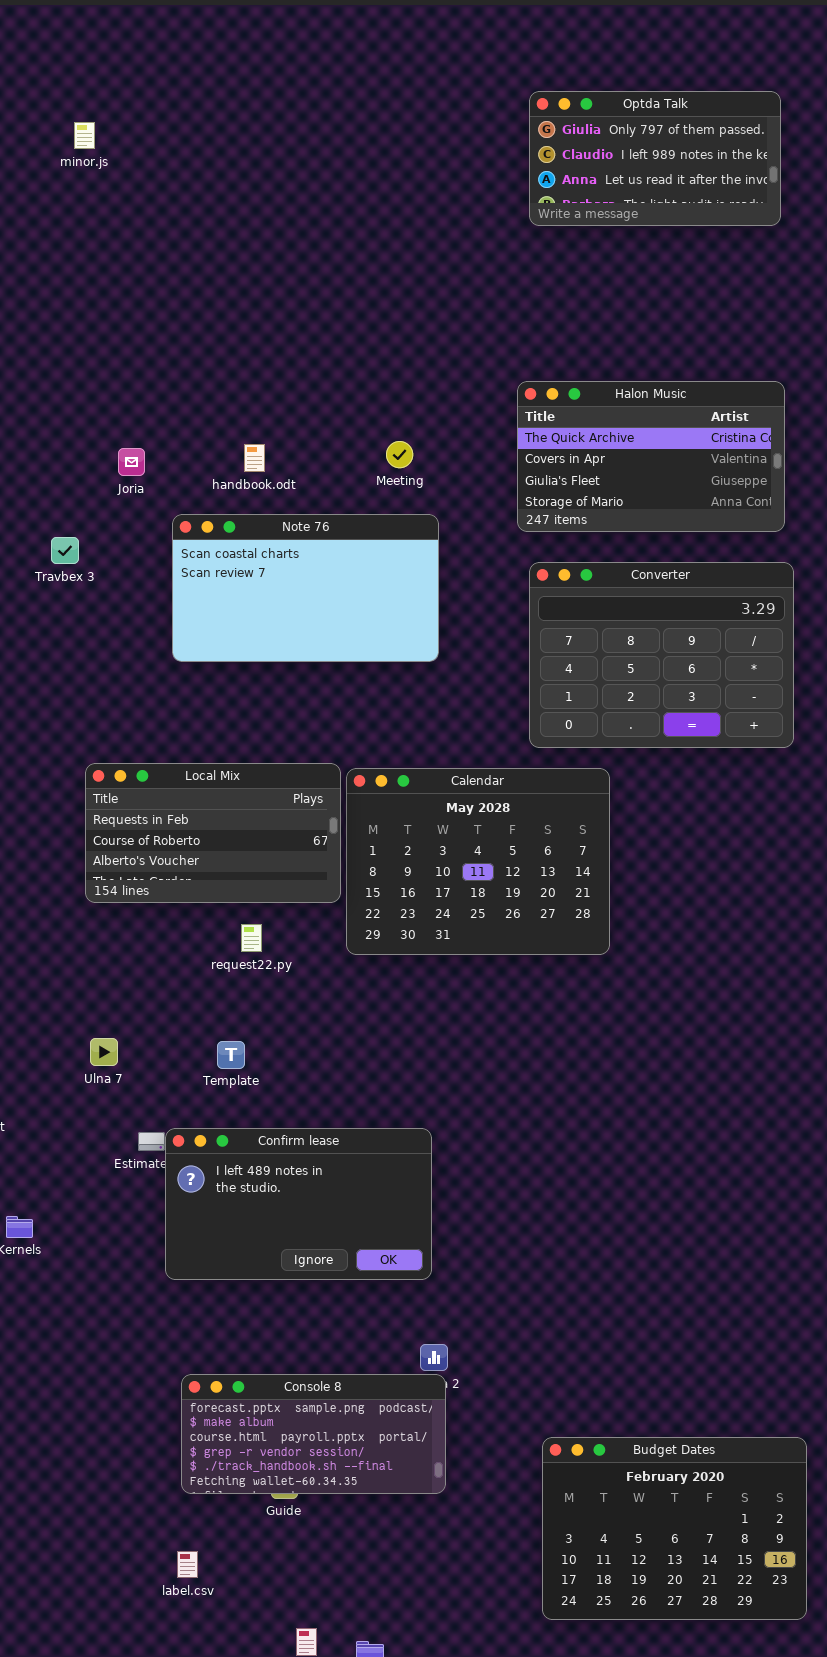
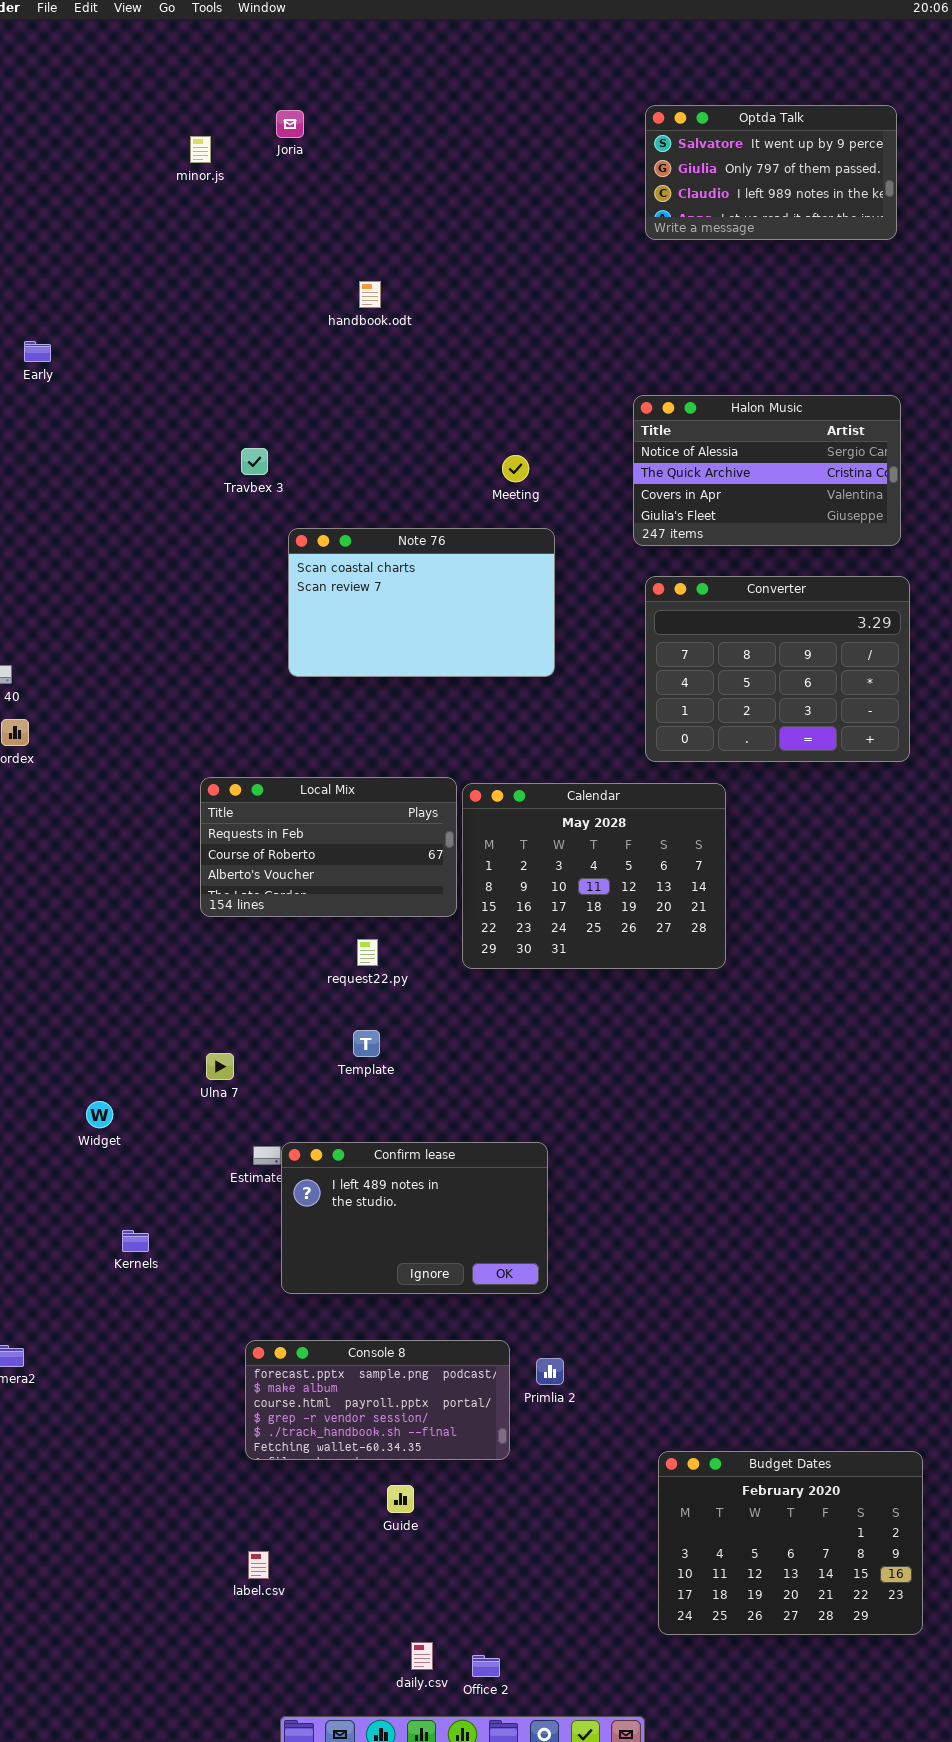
Optda Talk: [529,91,781,226] -> [645,105,897,240], scrolled up 1 row
Halon Music: [517,381,785,532] -> [633,395,901,546], scrolled up 1 row
handbook.odt: [244,444,265,472] -> [359,281,381,308], moved
Joria: [118,448,145,476] -> [276,110,304,138], moved
Travbex 3: [51,537,79,564] -> [241,448,268,475], moved
Template: [217,1041,245,1069] -> [353,1030,380,1057], moved
Console 8: [181,1374,446,1494] -> [245,1340,510,1460], moved
label.csv: [177,1551,198,1578] -> [248,1551,269,1579], moved

